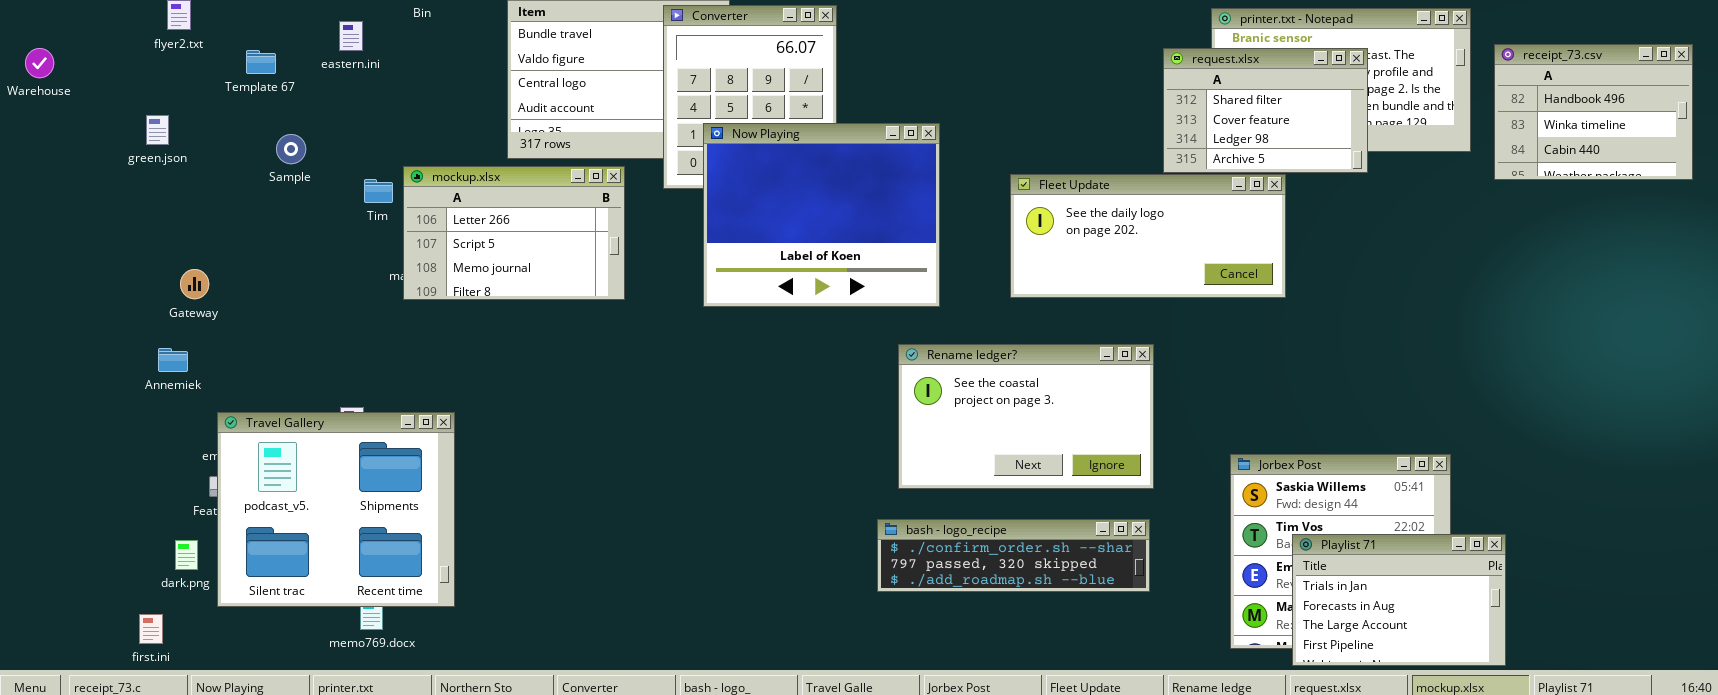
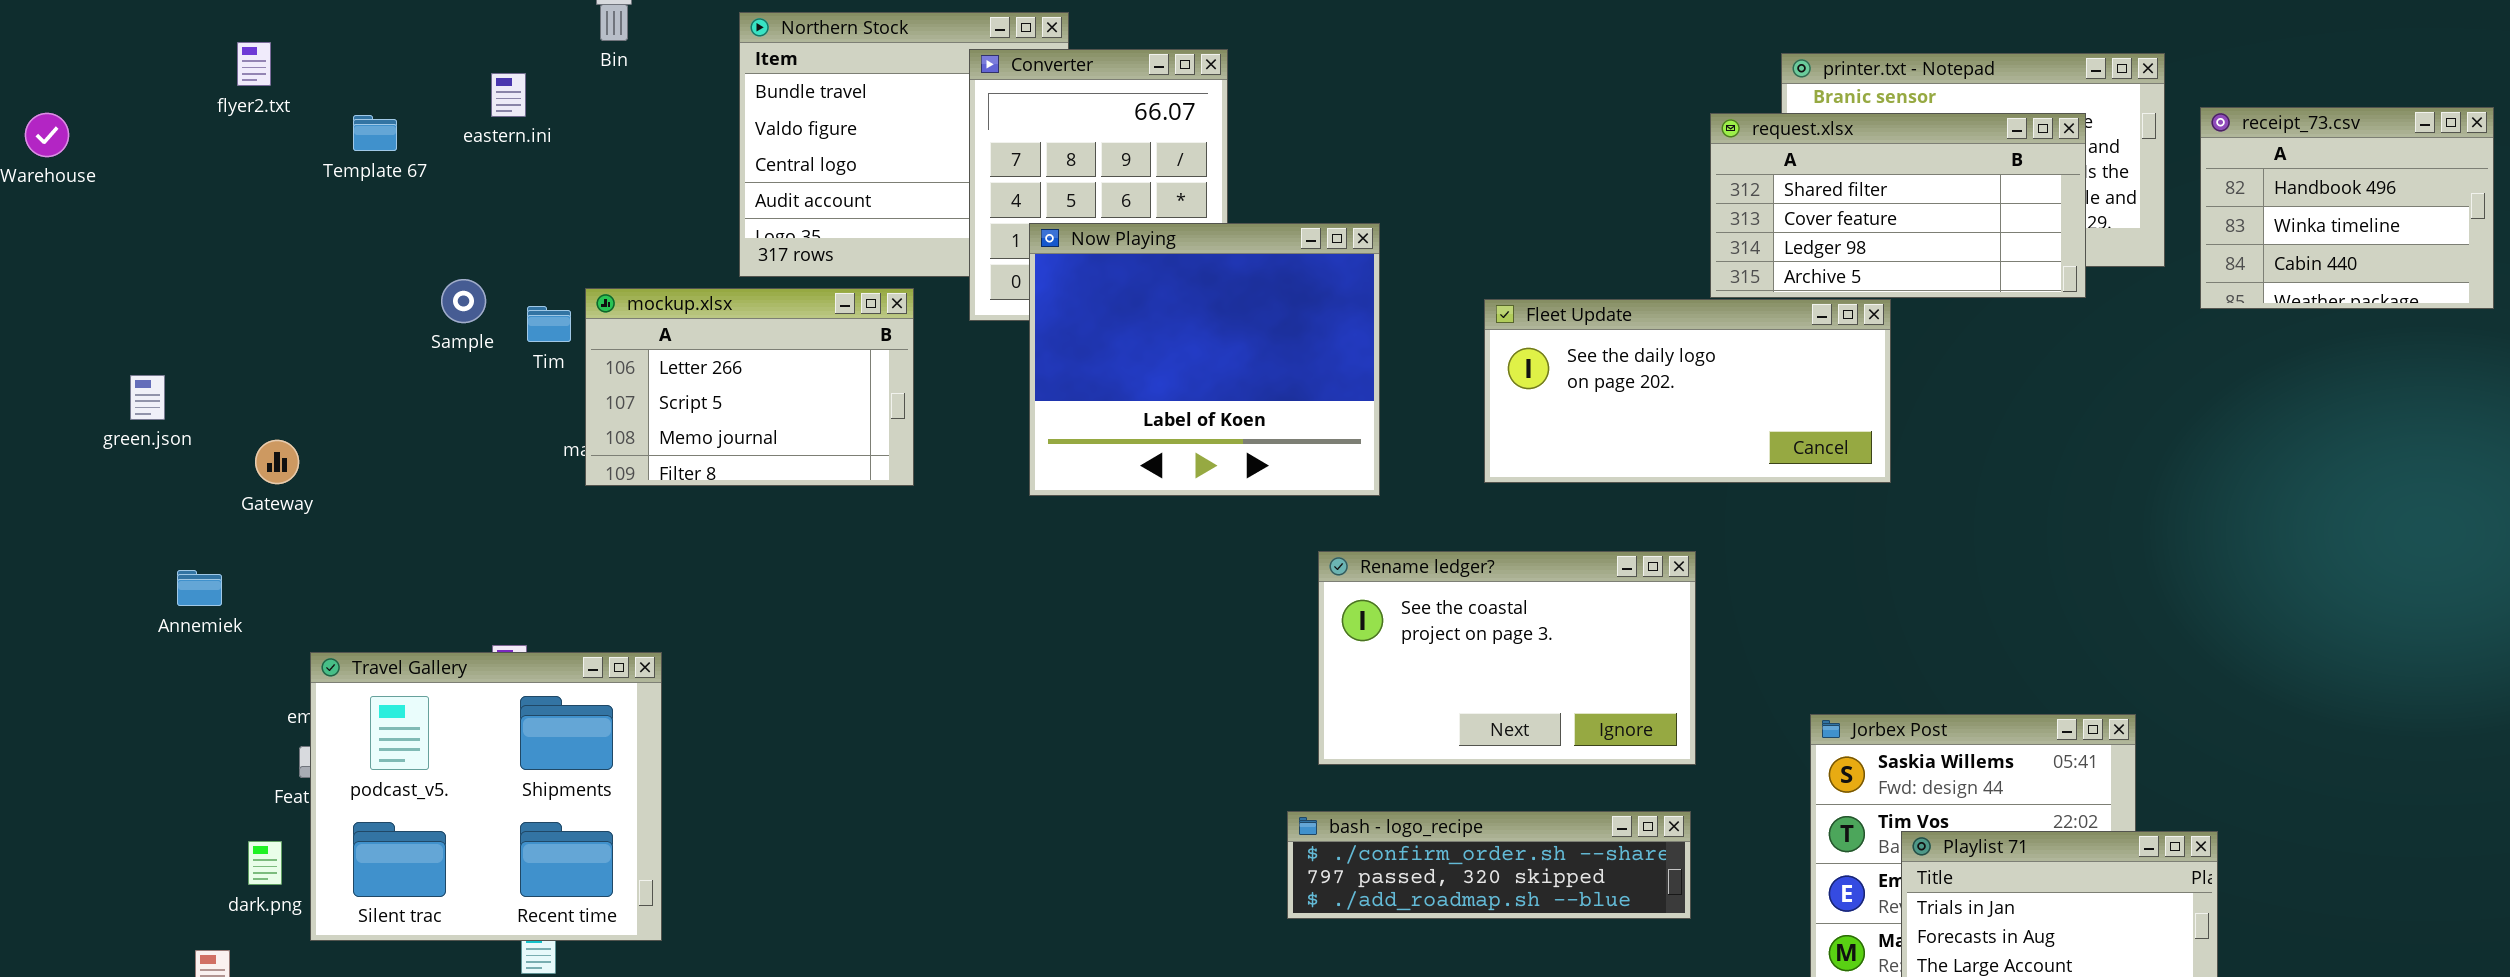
request.xlsx: [1163,48,1368,173] -> [1710,113,2086,298], resized
green.json: [146,115,169,145] -> [130,375,165,420], moved
Sample: [276,134,306,164] -> [441,279,486,323], moved
Annemiek: [158,348,188,372] -> [177,570,222,606], moved

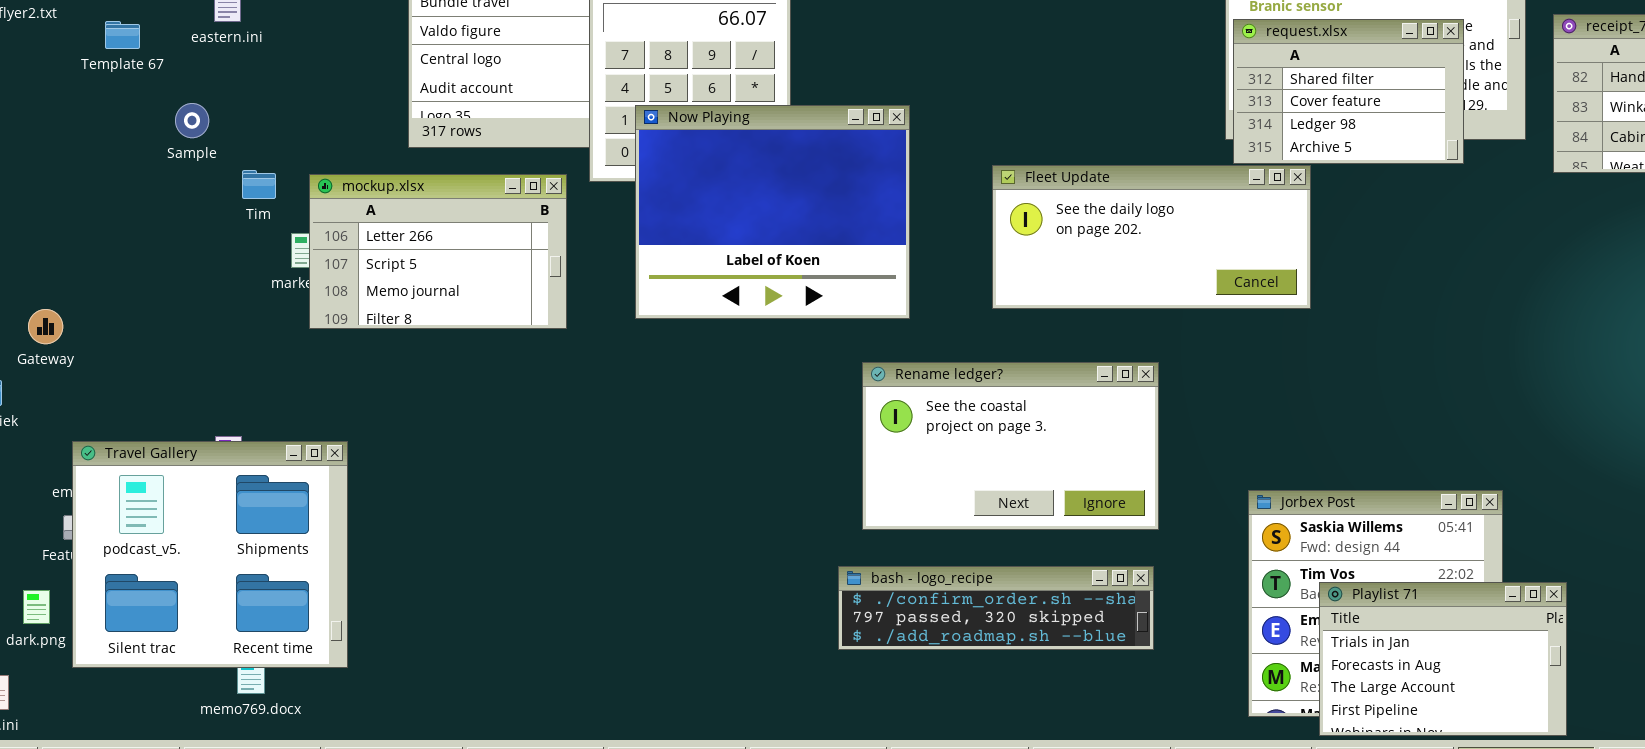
request.xlsx: [1710,113,2086,298] -> [1233,19,1464,164], resized
Sample: [441,279,486,323] -> [175,103,209,138], moved
mockup.xlsx: [585,288,914,486] -> [309,174,567,329], moved
Gateway: [255,440,299,484] -> [28,309,63,344], moved

